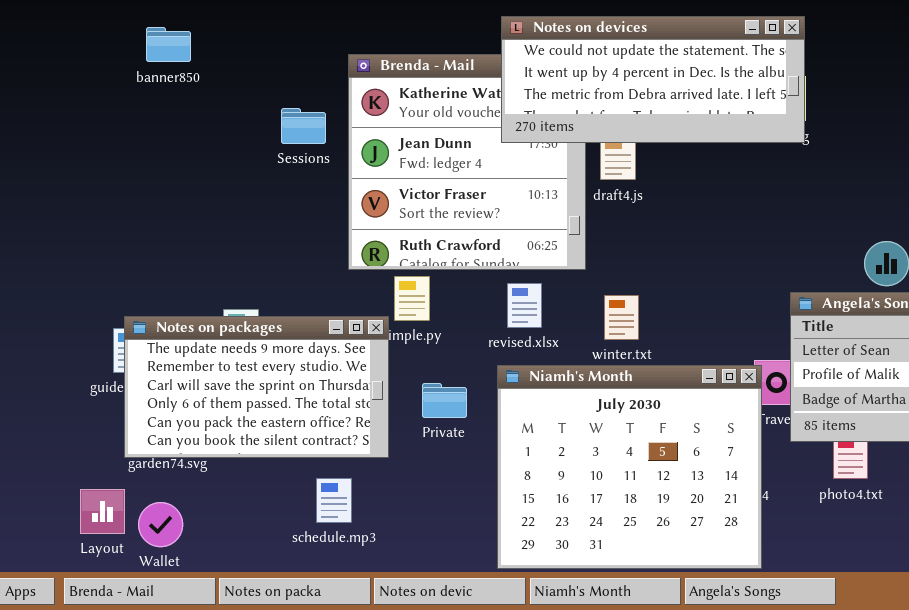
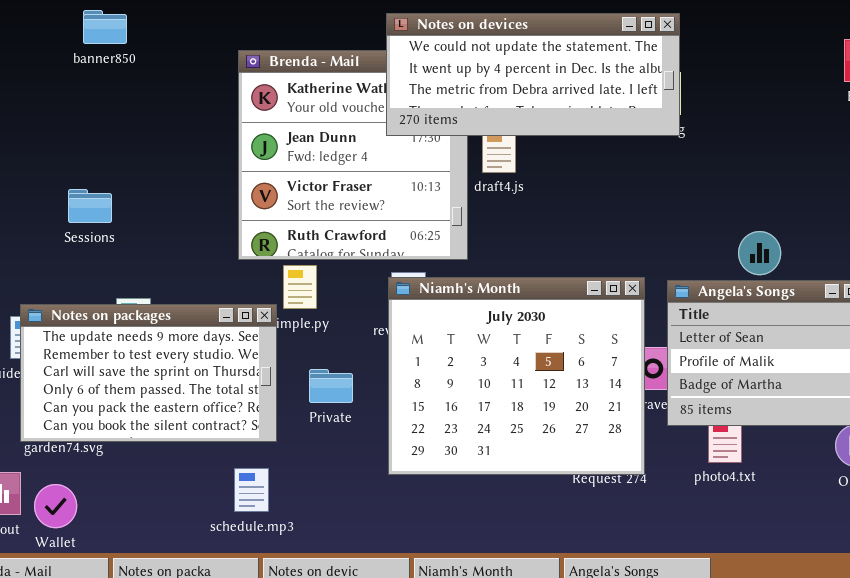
banner850: [146,27,191,62] -> [83,10,127,44], moved
Sessions: [281,108,326,144] -> [68,189,112,223], moved
Niamh's Month: [497,365,762,569] -> [388,277,645,475], moved
schedule.mp3: [316,478,352,523] -> [234,468,269,512], moved

